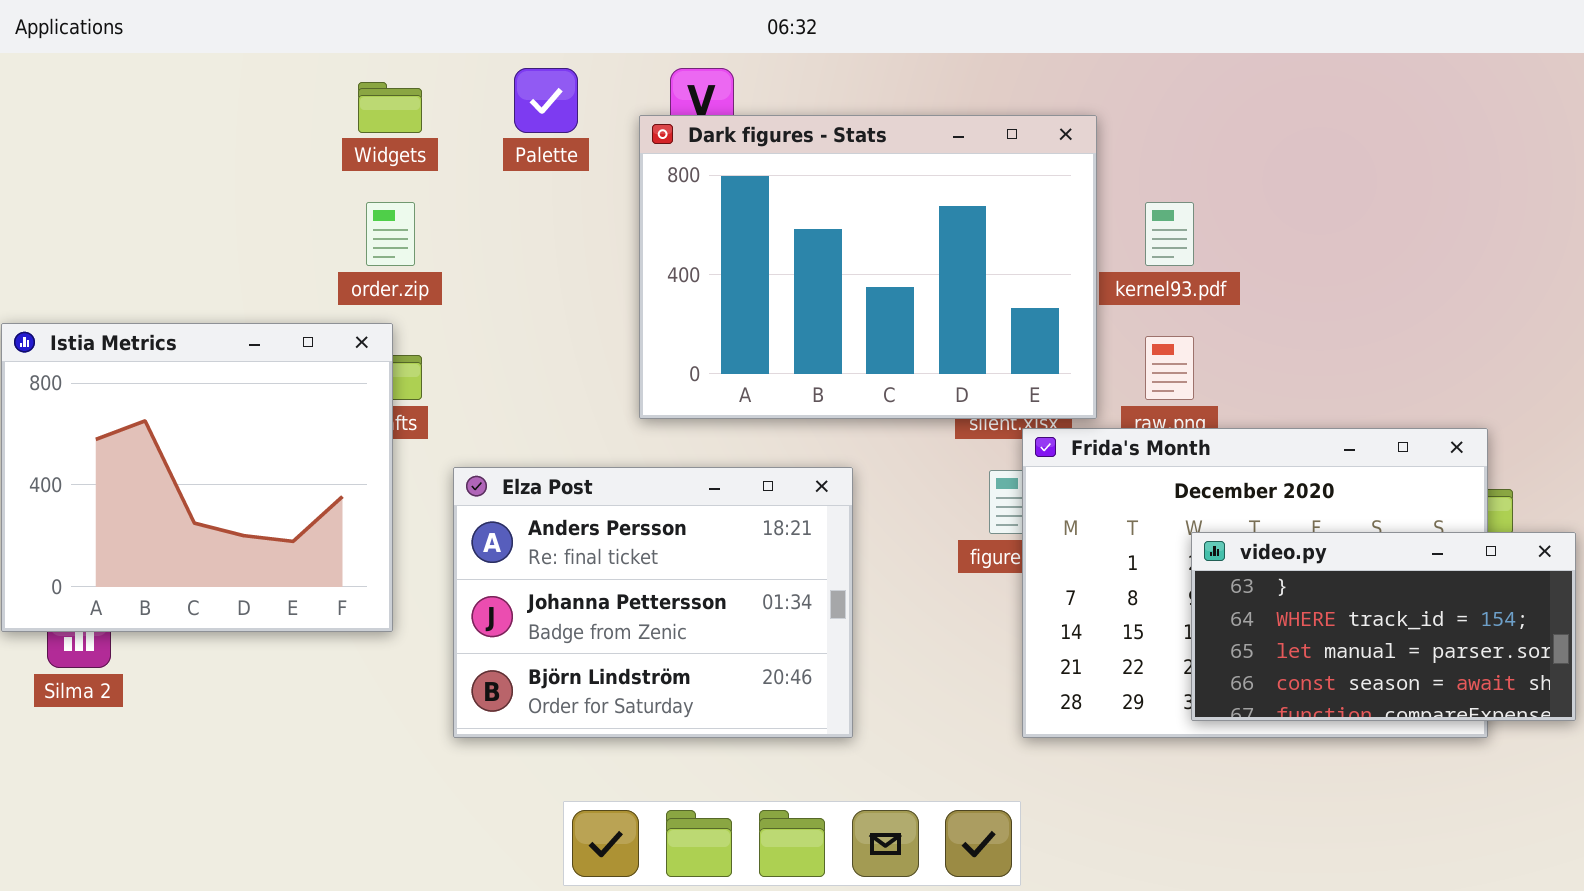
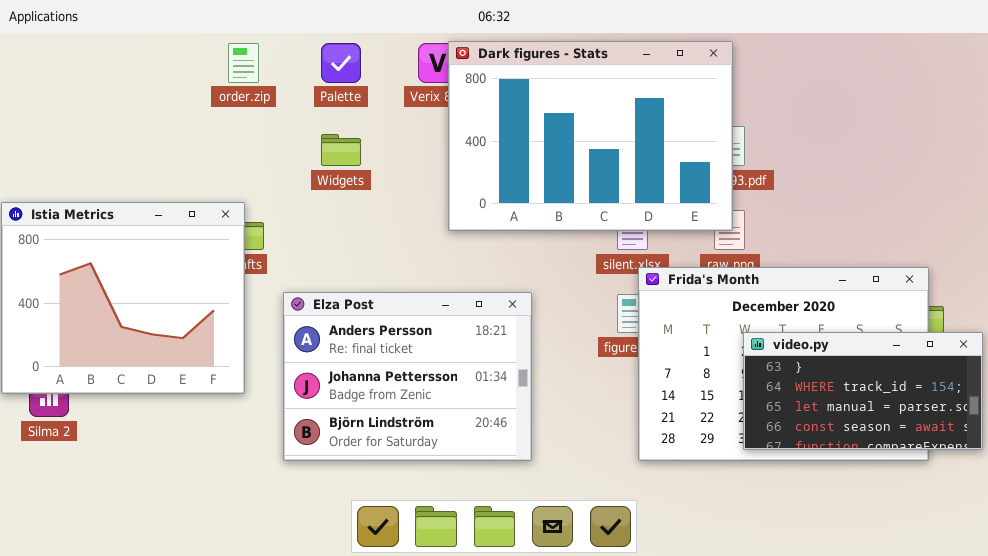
Widgets: [358,82,422,133] -> [321,134,361,166], moved
Dark figures - Stats: [639,115,1097,419] -> [448,41,733,231], moved
order.zip: [366,202,415,266] -> [228,43,259,83], moved

